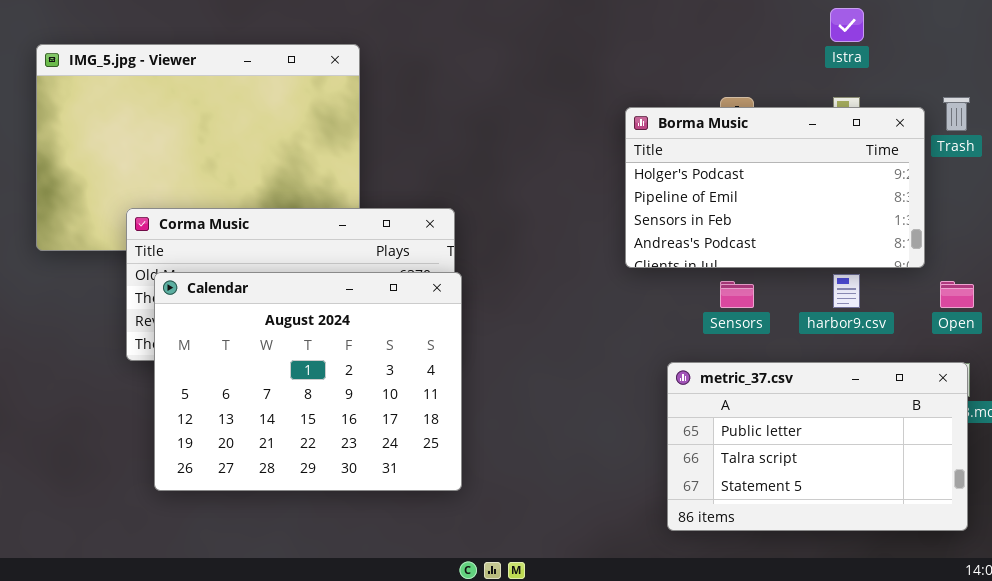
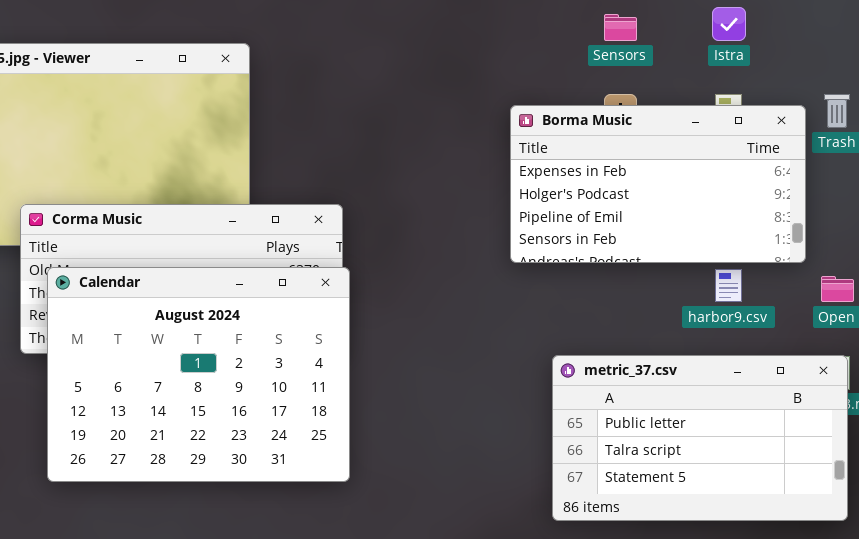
Borma Music: [625,107,925,268] -> [510,105,806,263], scrolled up 1 row
Sensors: [720,281,754,308] -> [604,14,637,41], moved

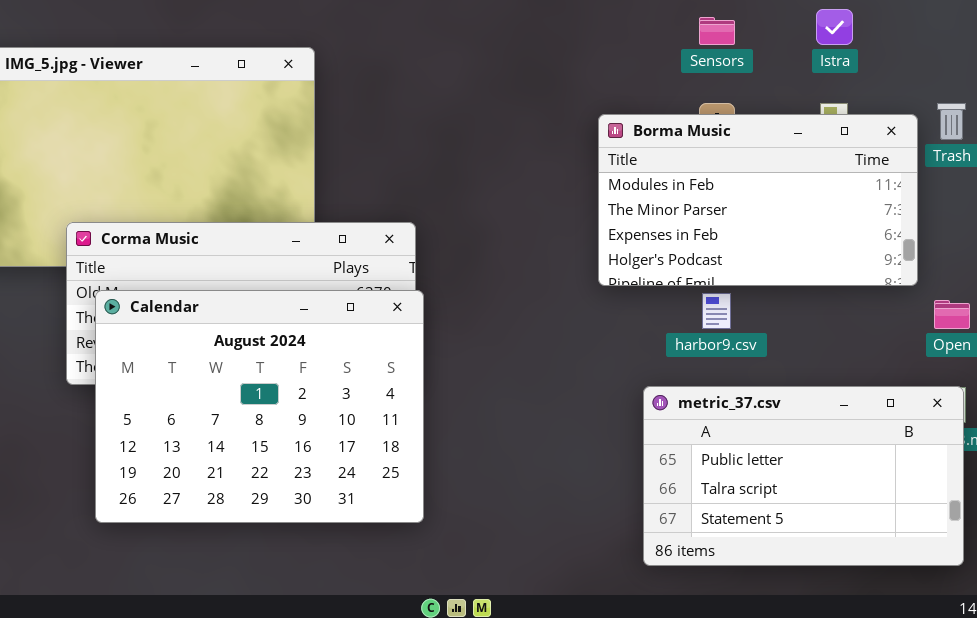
Borma Music: [510,105,806,263] -> [598,114,918,286], scrolled up 2 rows
harbor9.csv: [715,269,742,302] -> [702,293,731,329], moved

